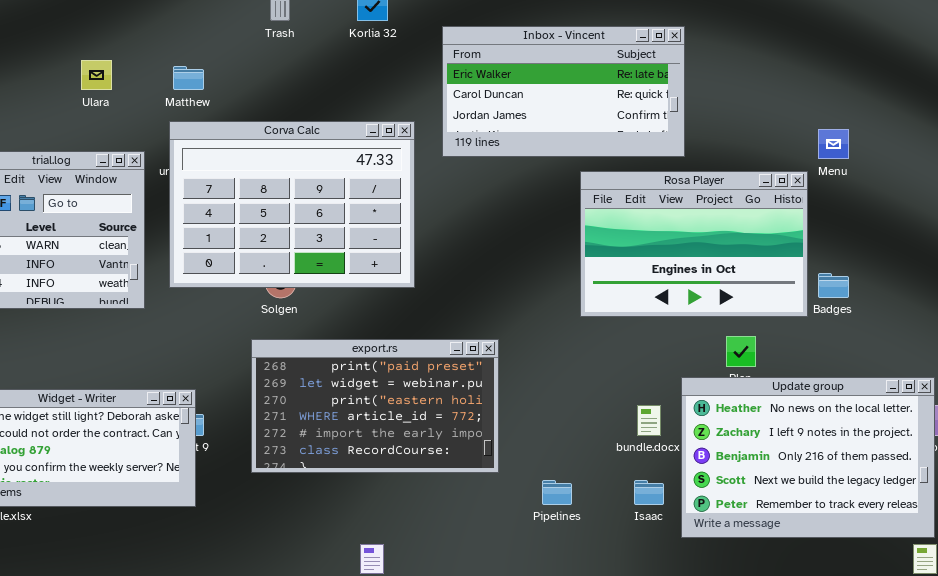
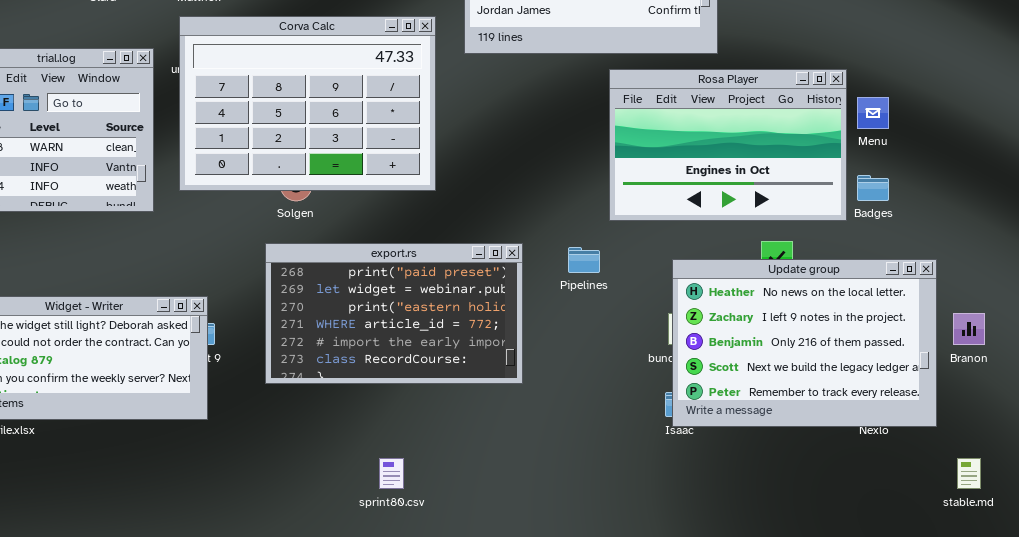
Menu: [818,129,849,159] -> [857,97,889,129], moved
Update group: [681,377,935,538] -> [672,259,937,427], moved
Pipelines: [542,480,572,505] -> [568,247,600,273], moved

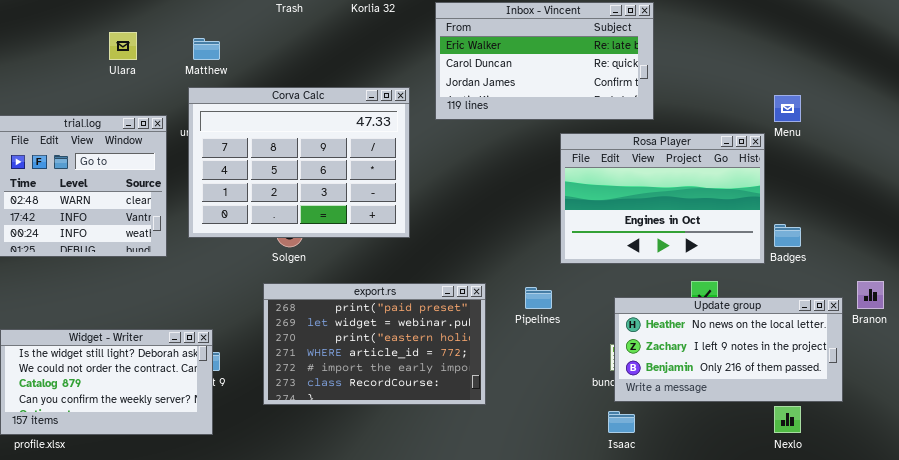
Menu: [857,97,889,129] -> [774,95,801,122], moved
Update group: [672,259,937,427] -> [614,297,843,402], resized
Branon: [953,313,985,345] -> [857,281,884,309], moved

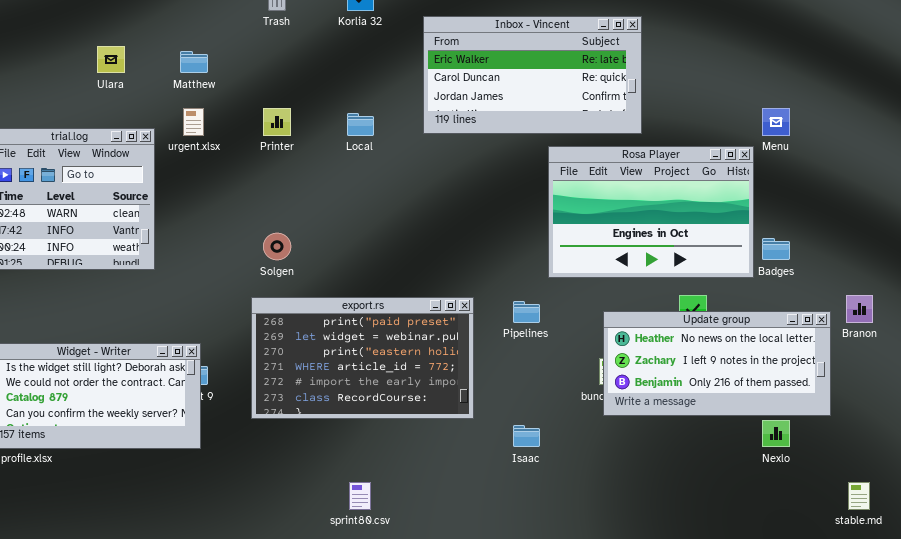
Corva Calc: [188,87,410,238] -> none, closed
Isaac: [608,411,635,433] -> [513,425,540,447], moved

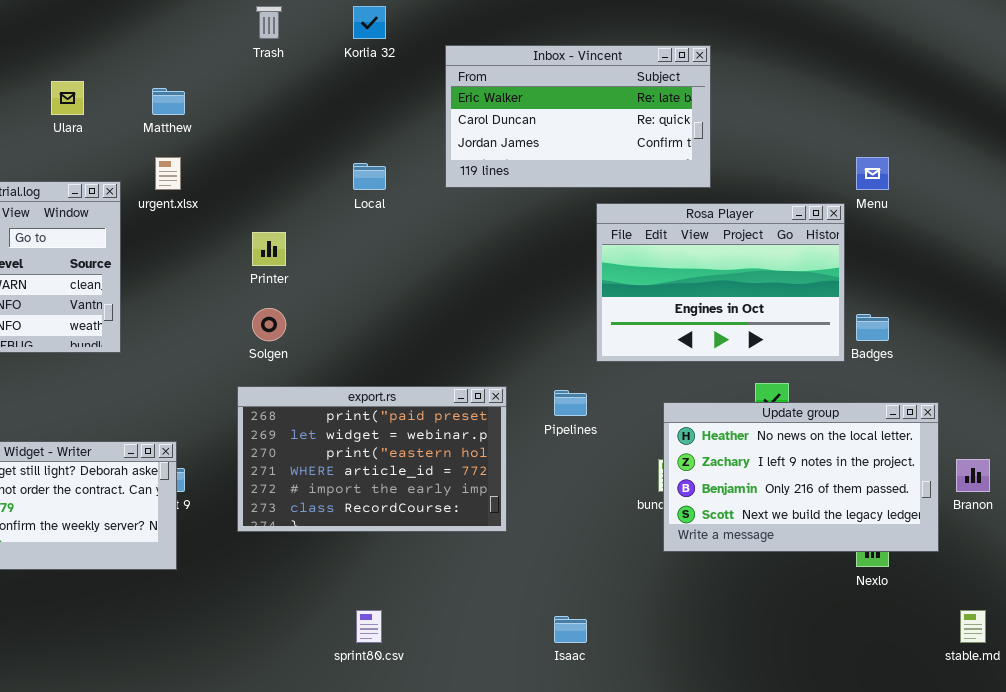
Printer: [263,108,291,136] -> [252,232,286,266], moved
Branon: [846,295,873,323] -> [956,459,990,492], moved
Update group: [603,311,831,416] -> [663,402,939,552], resized
Isaac: [513,425,540,447] -> [554,616,587,643], moved

